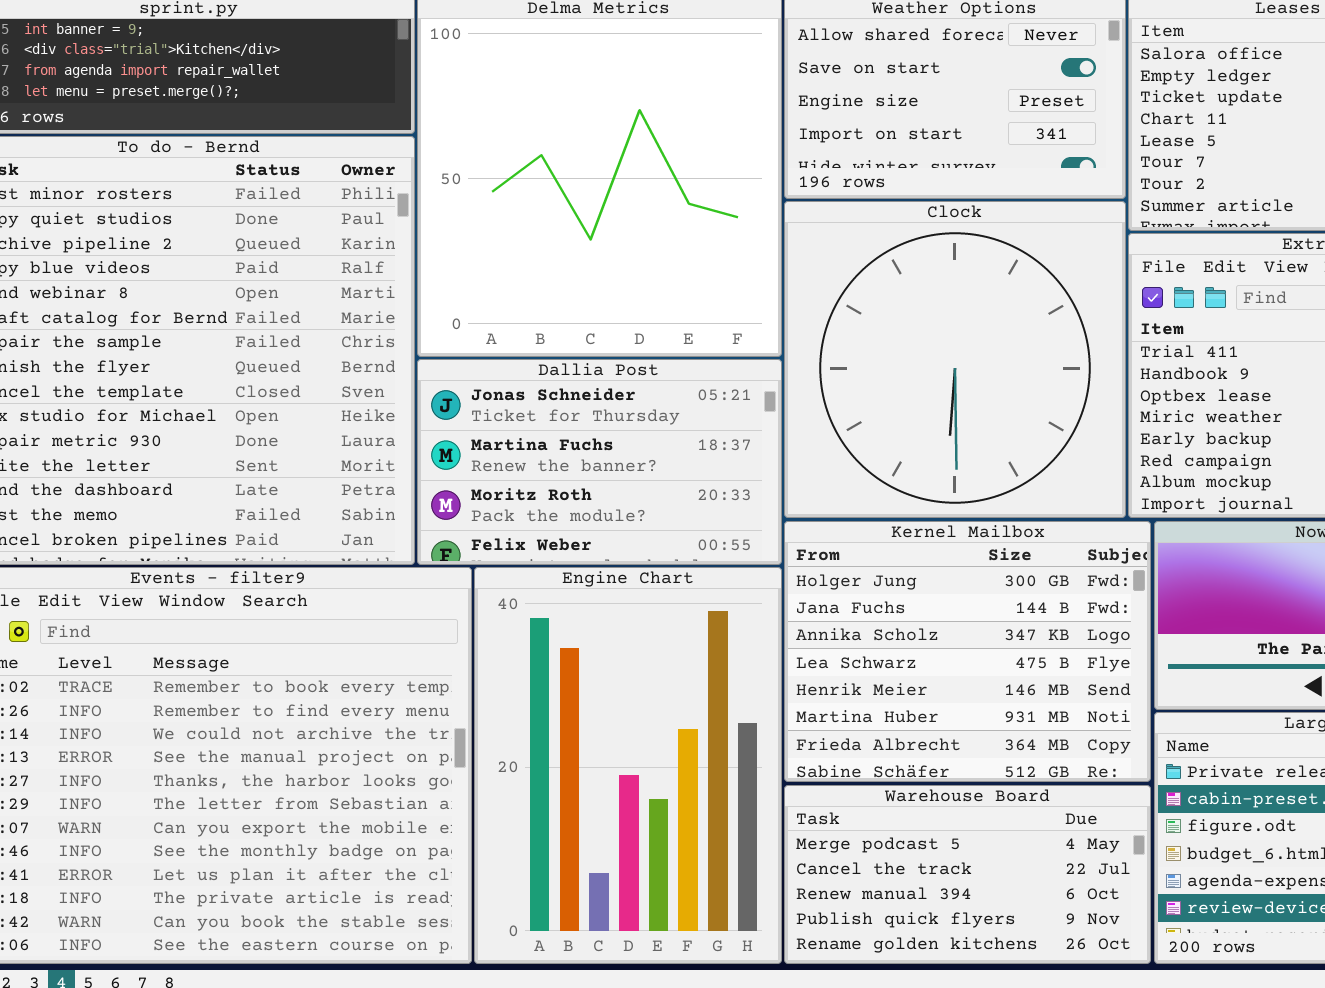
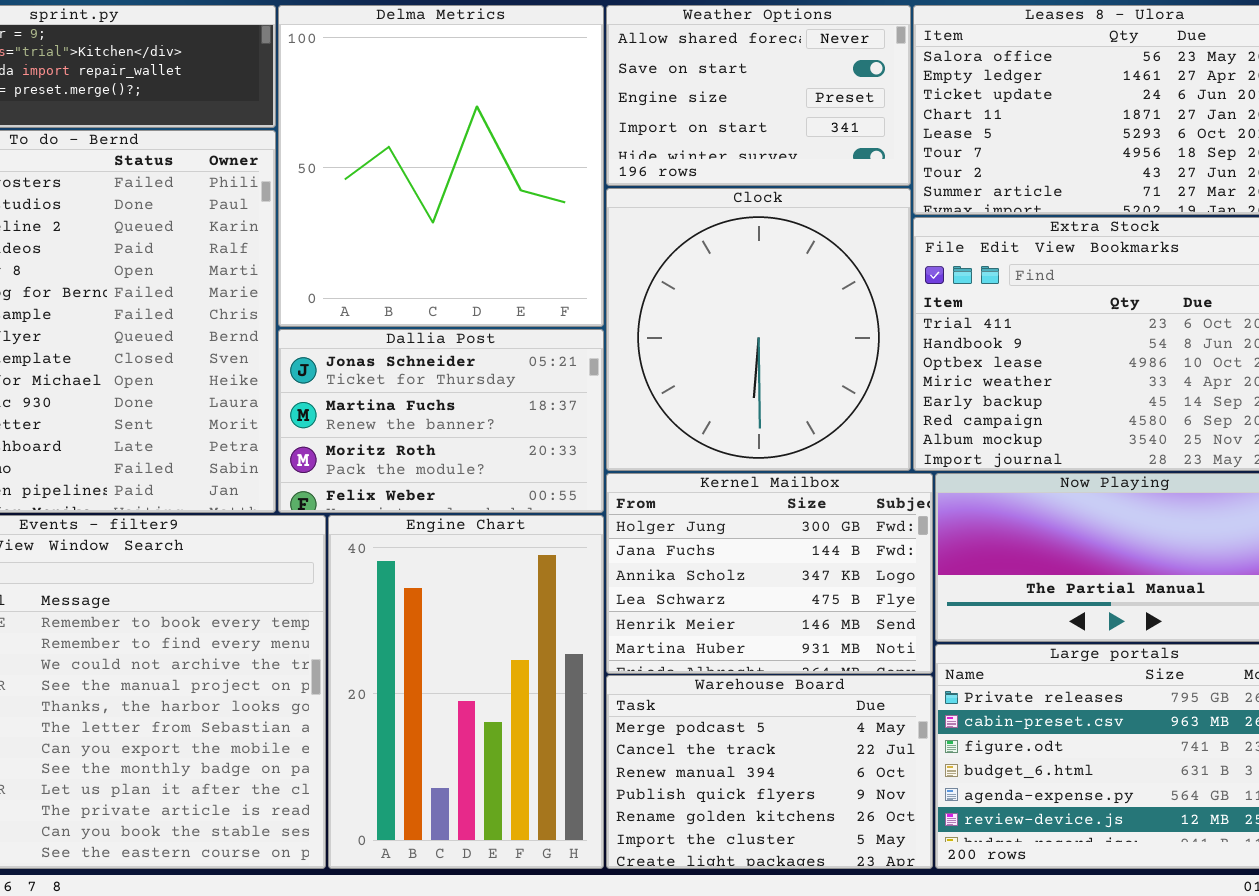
Kernel Mailbox: [784,521,1151,782] -> [606,473,933,674], resized
Warehouse Board: [784,785,1151,964] -> [606,675,933,869], resized

